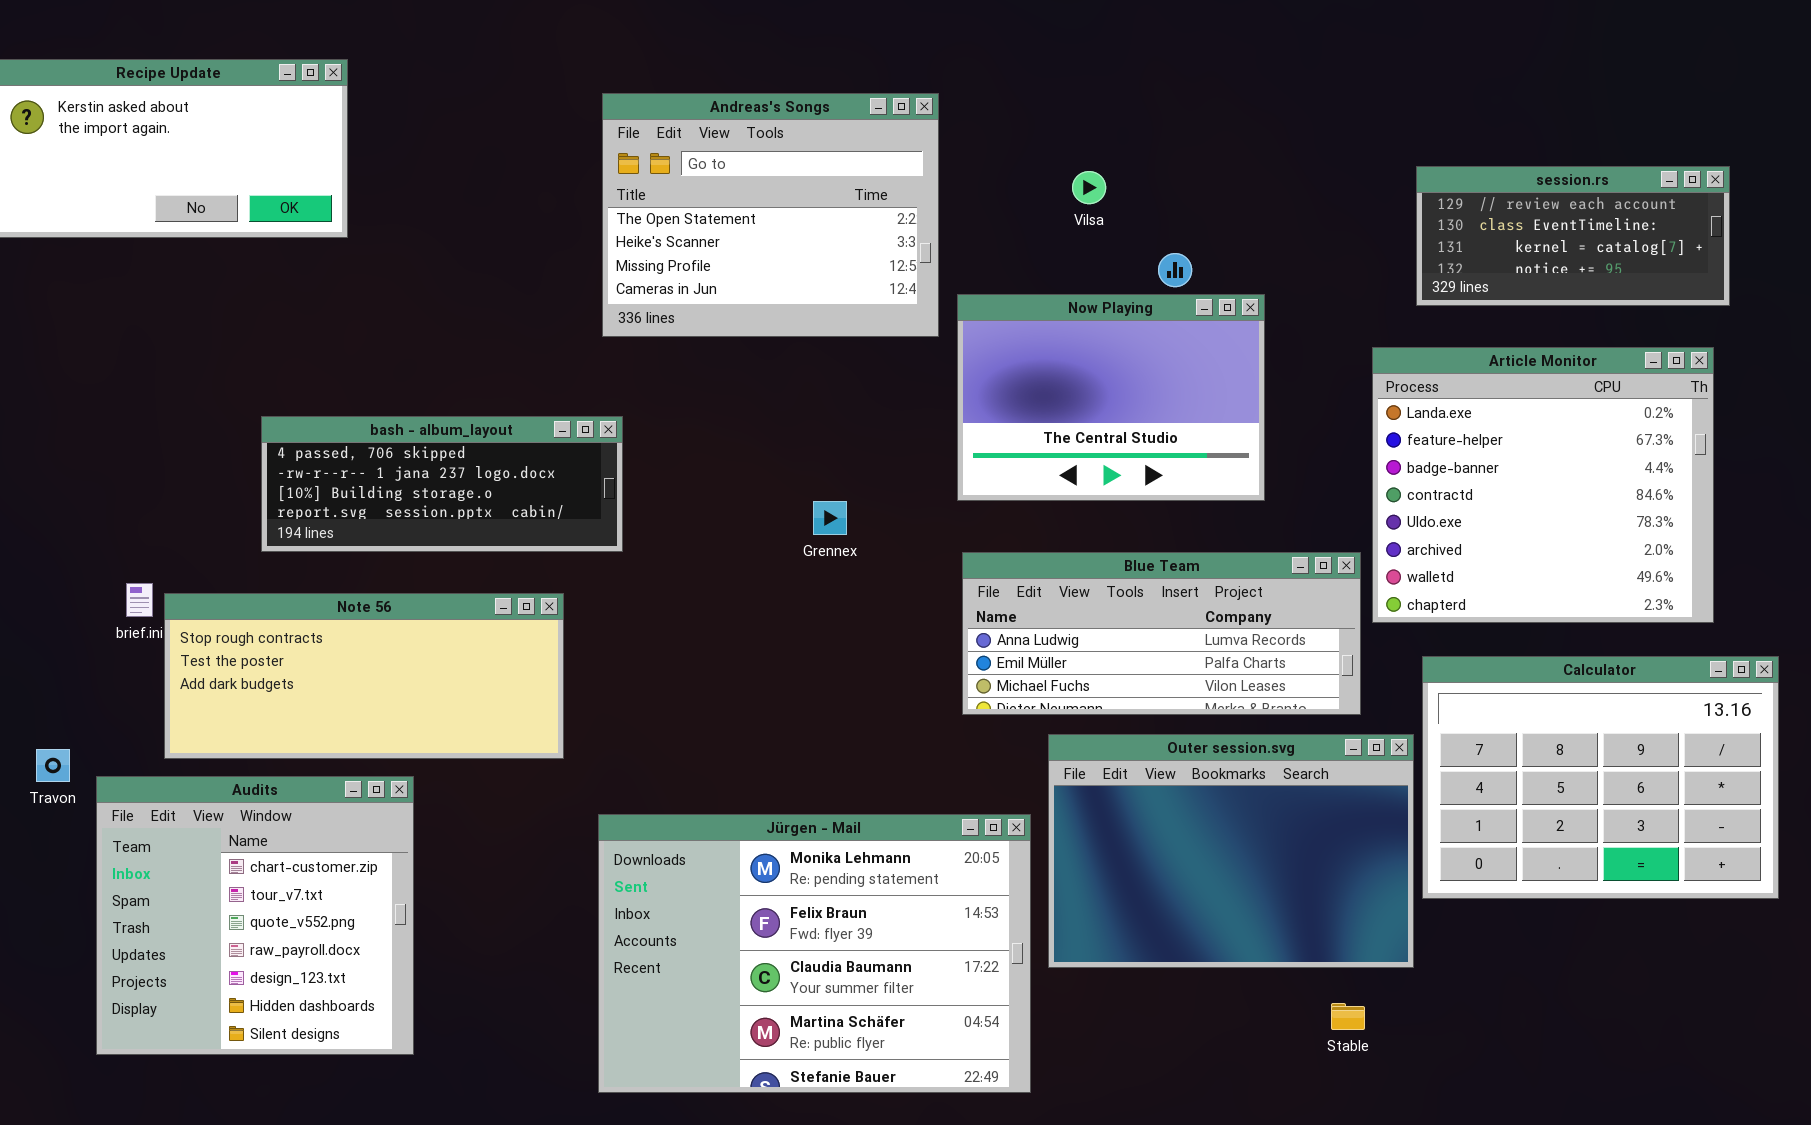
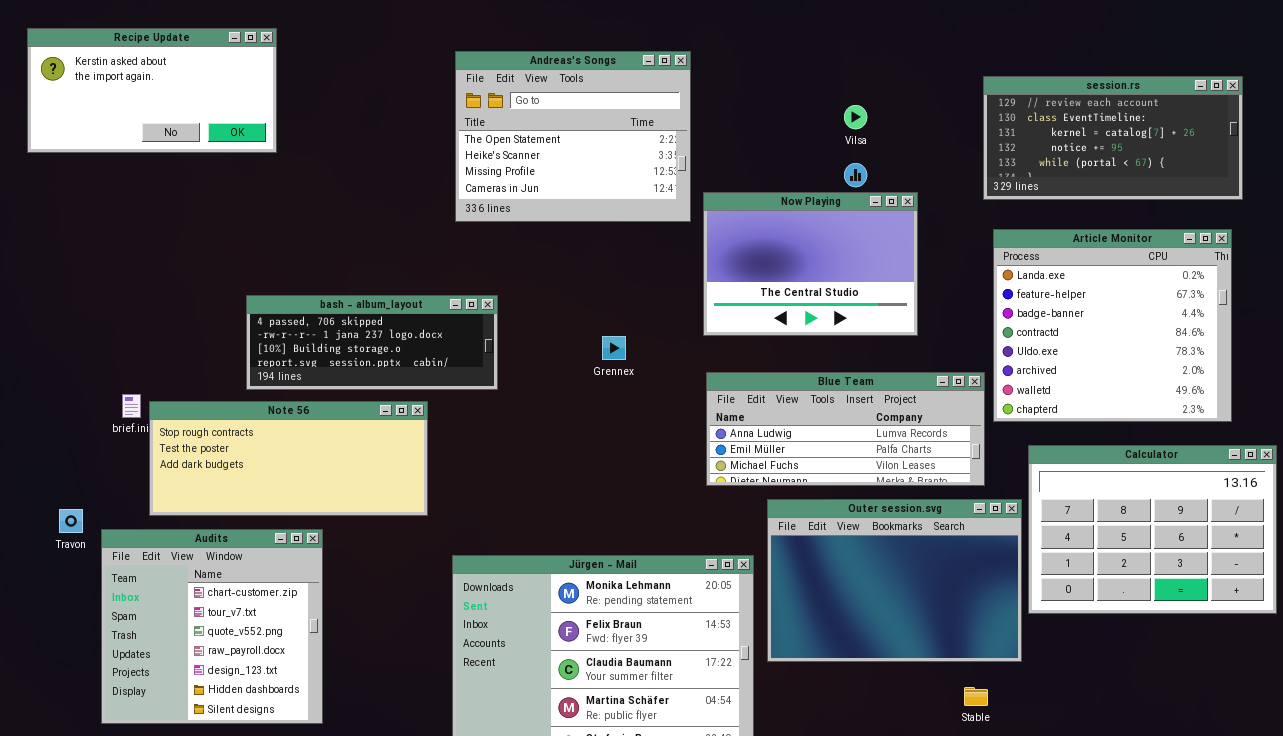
session.rs: [1416,166,1730,306] -> [983,76,1243,200], resized
Vilsa: [1072,171,1106,204] -> [844,105,867,129], moved
bash - album_layout: [261,416,623,552] -> [246,295,498,390], moved

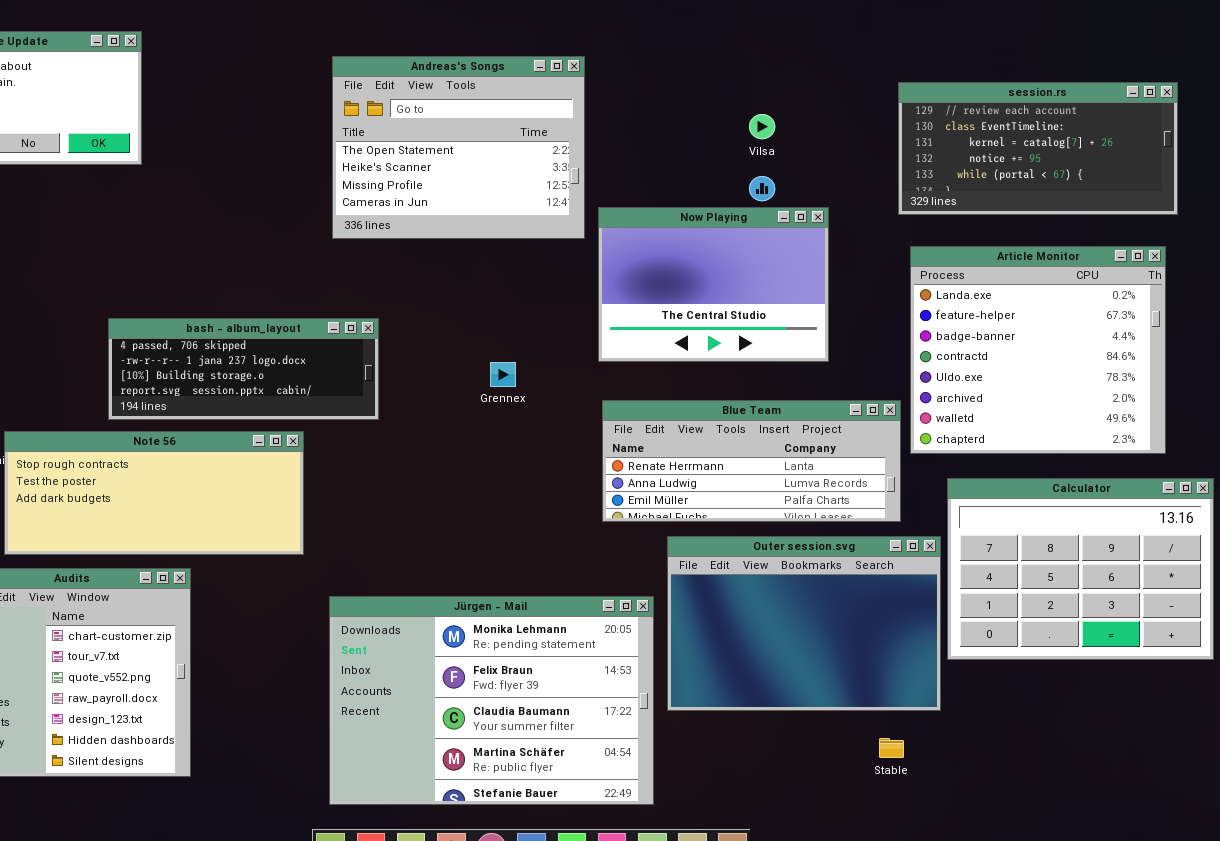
Blue Team: [706,372,985,486] -> [602,400,901,522], scrolled up 1 row

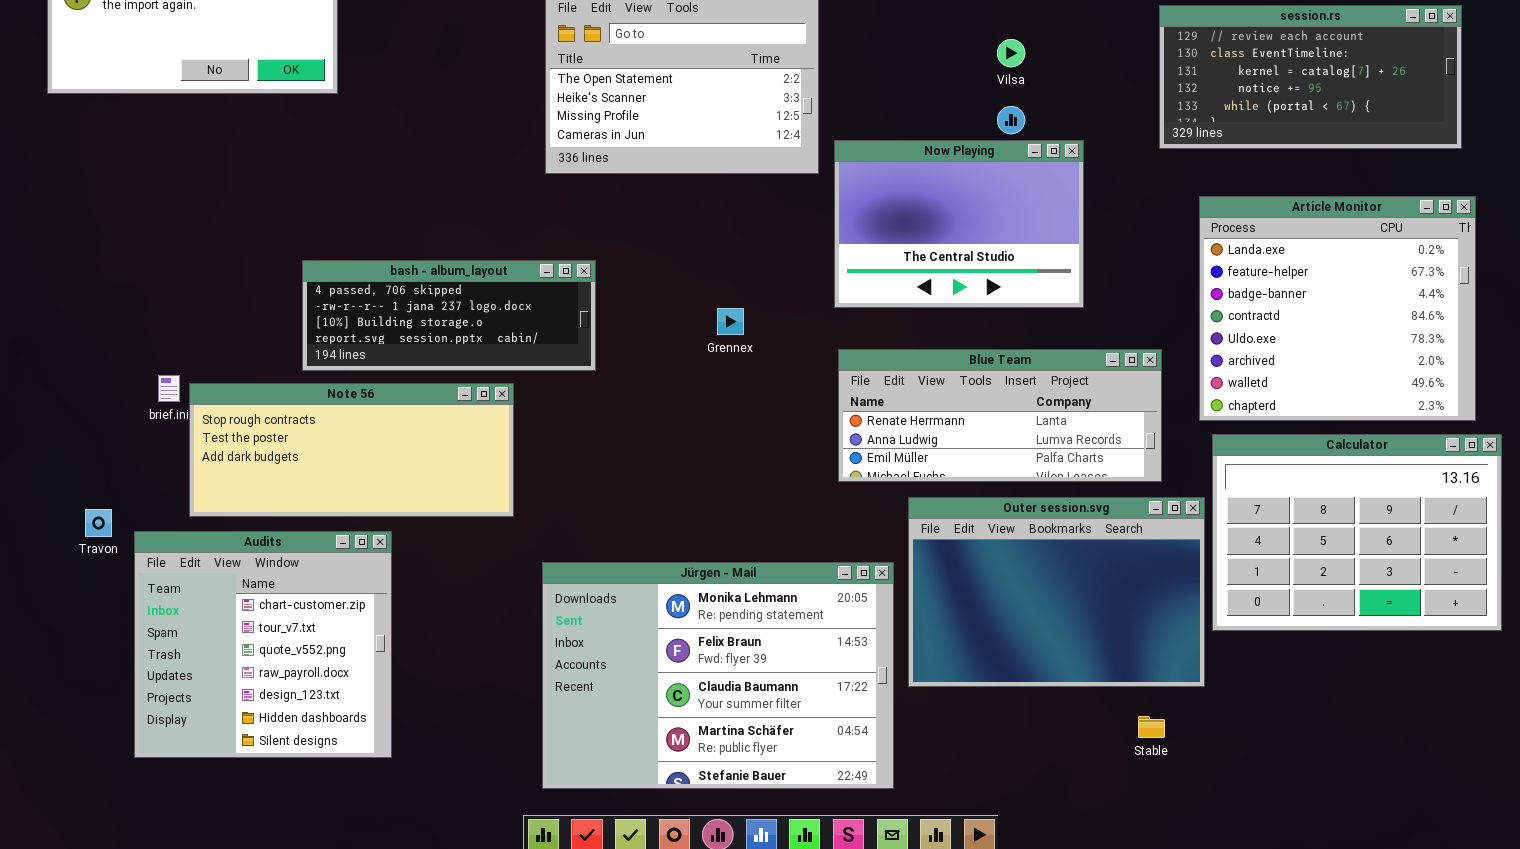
Article Monitor: [910,246,1166,454] -> [1199,196,1476,421], moved

